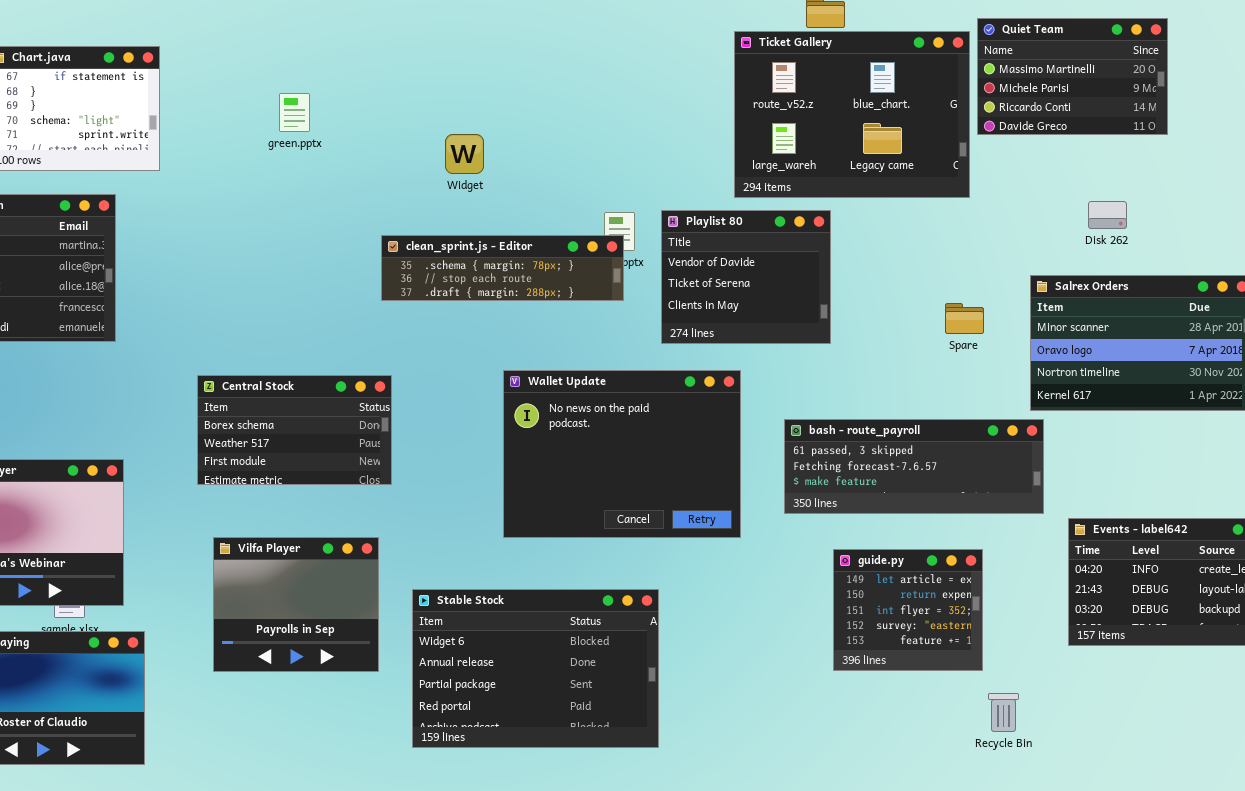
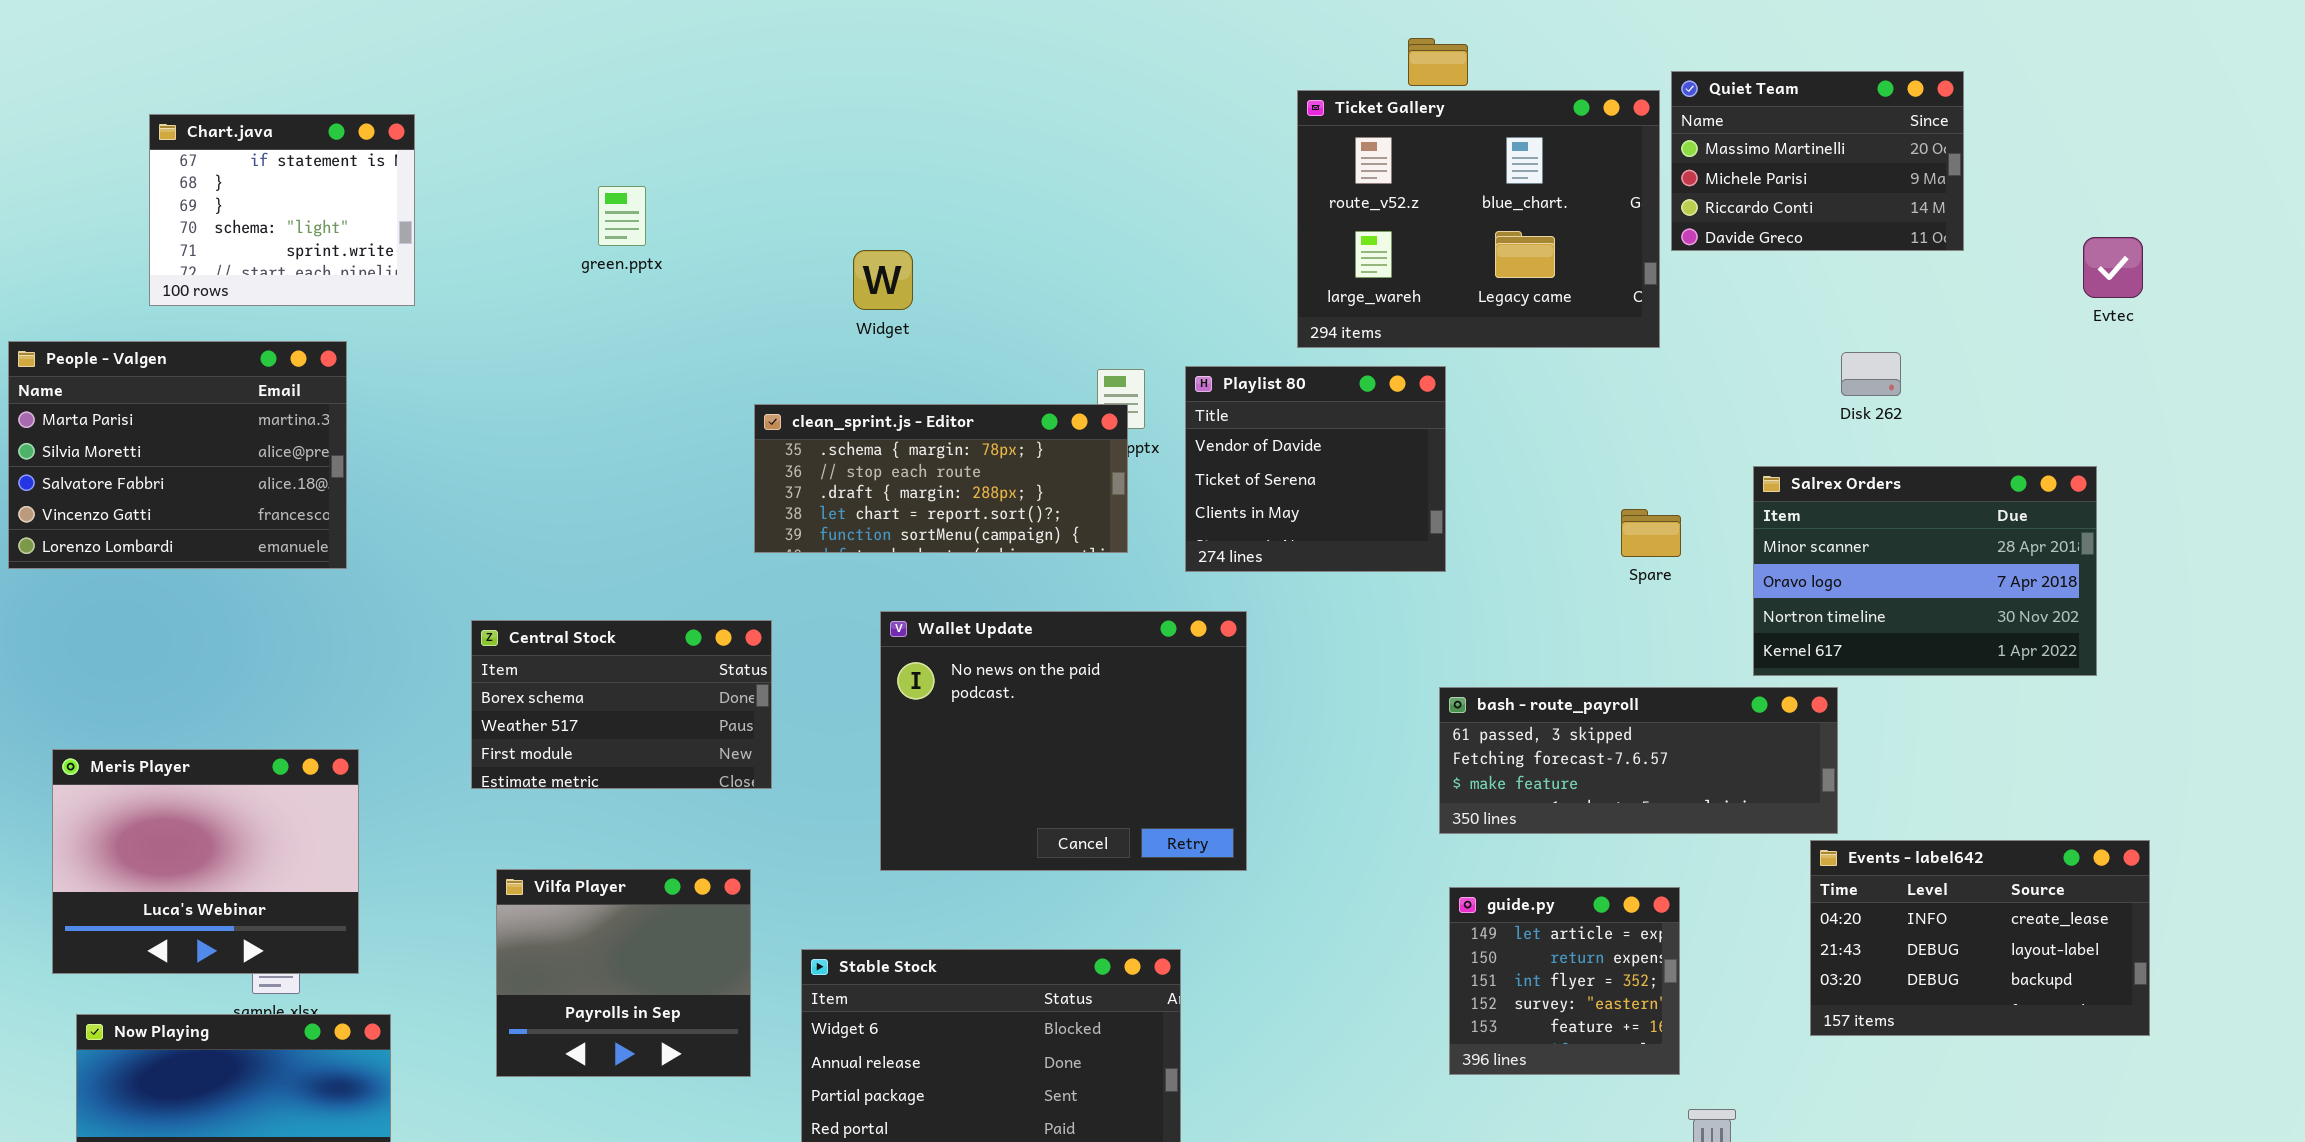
clean_sprint.js - Editor: [381,235,624,301] -> [754,404,1128,553], resized
Wallet Update: [503,370,741,538] -> [880,611,1247,871], moved
bash - route_payroll: [784,419,1044,514] -> [1439,687,1838,834], moved

